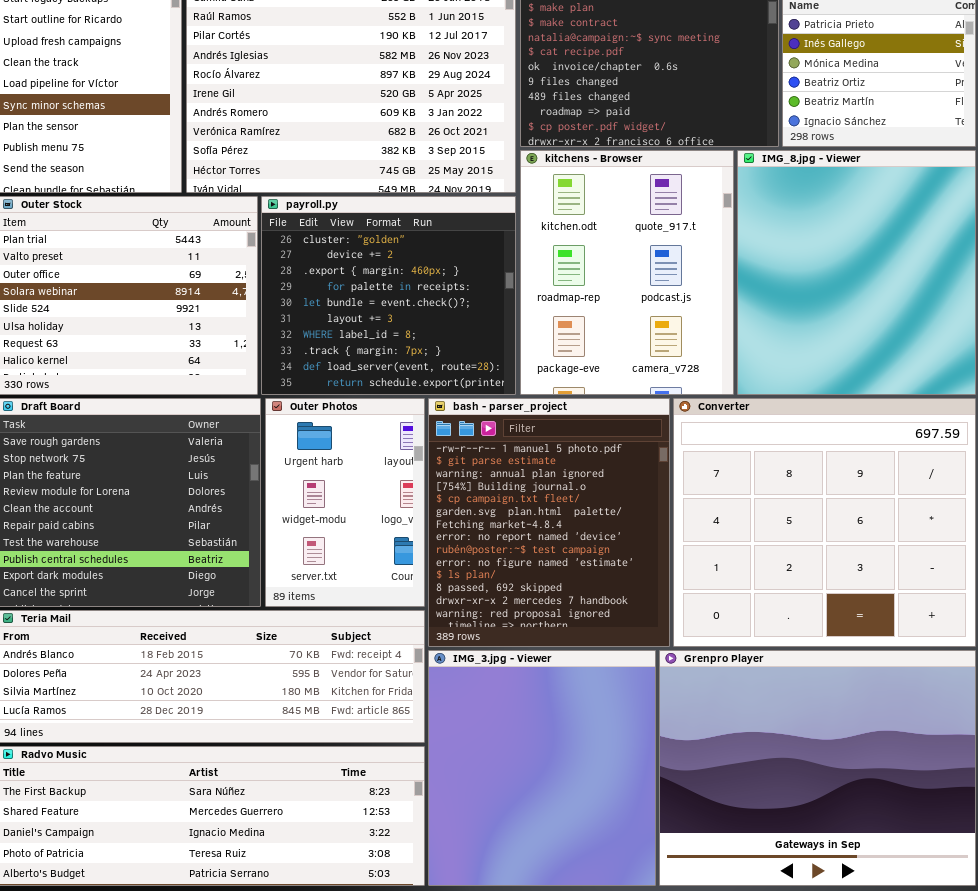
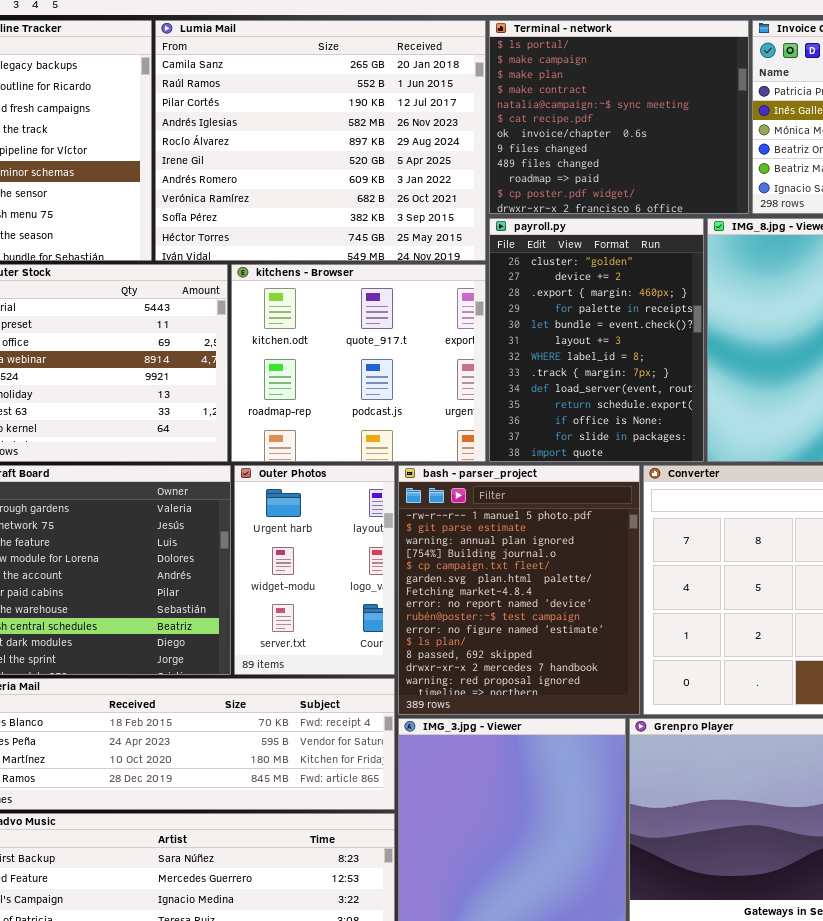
kitchens - Browser: [520,150,734,395] -> [231,264,486,462], moved, resized
payroll.py: [261,196,516,395] -> [489,218,704,462], moved, resized

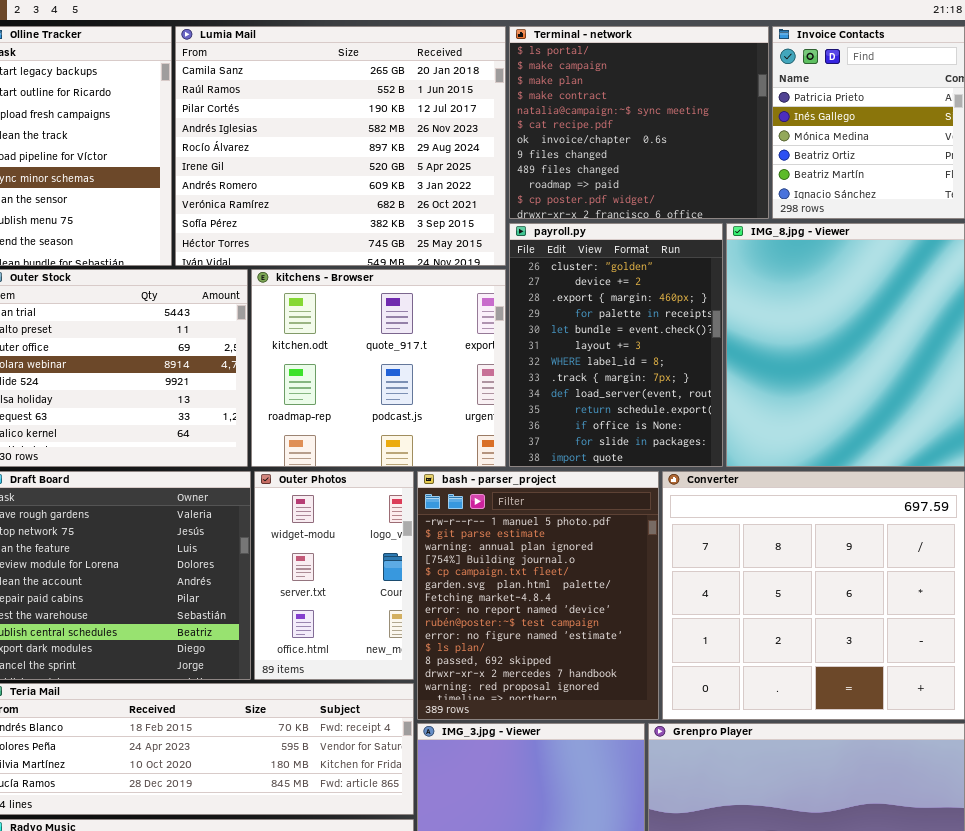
Outer Photos: [234,465,395,675] -> [254,471,414,680], scrolled down 1 row

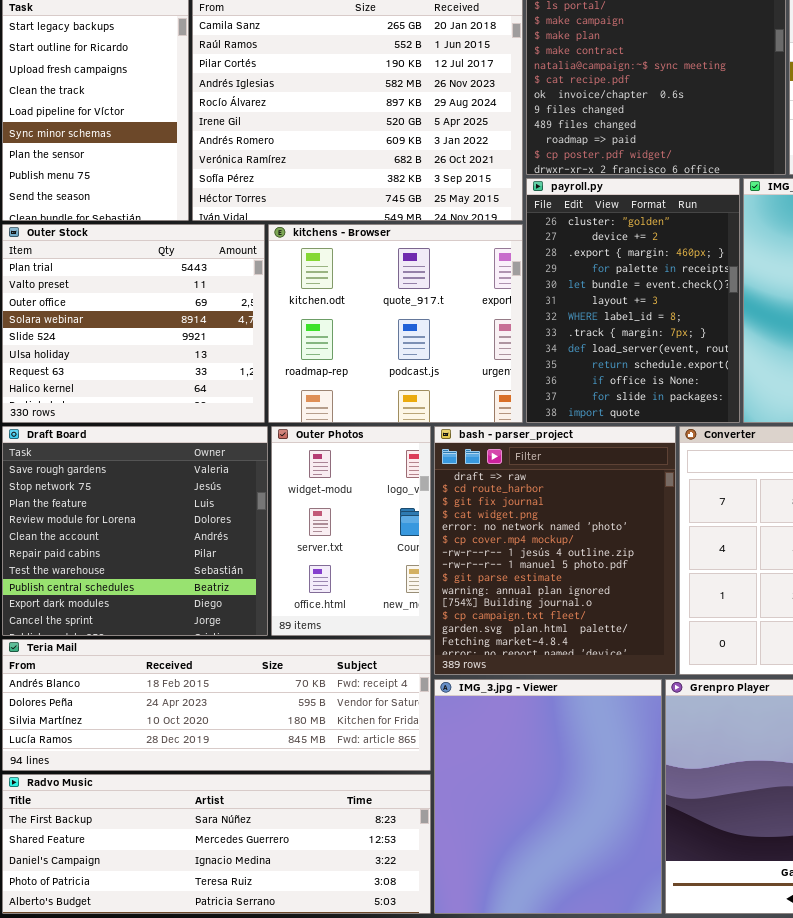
bash - parser_project: [417,471,659,720] -> [434,426,676,675], scrolled up 7 rows

